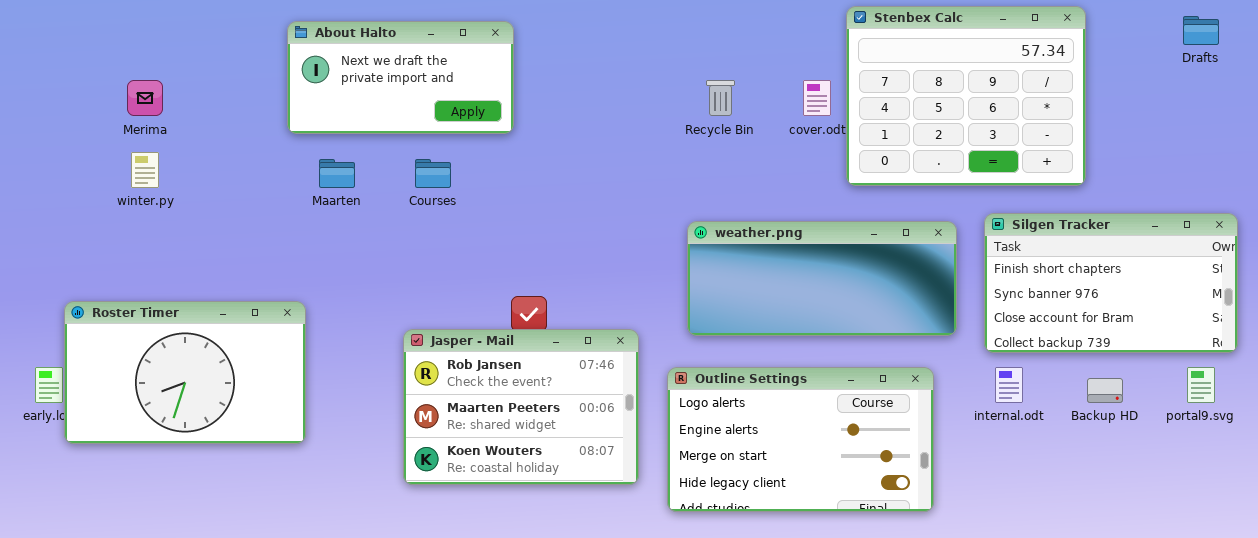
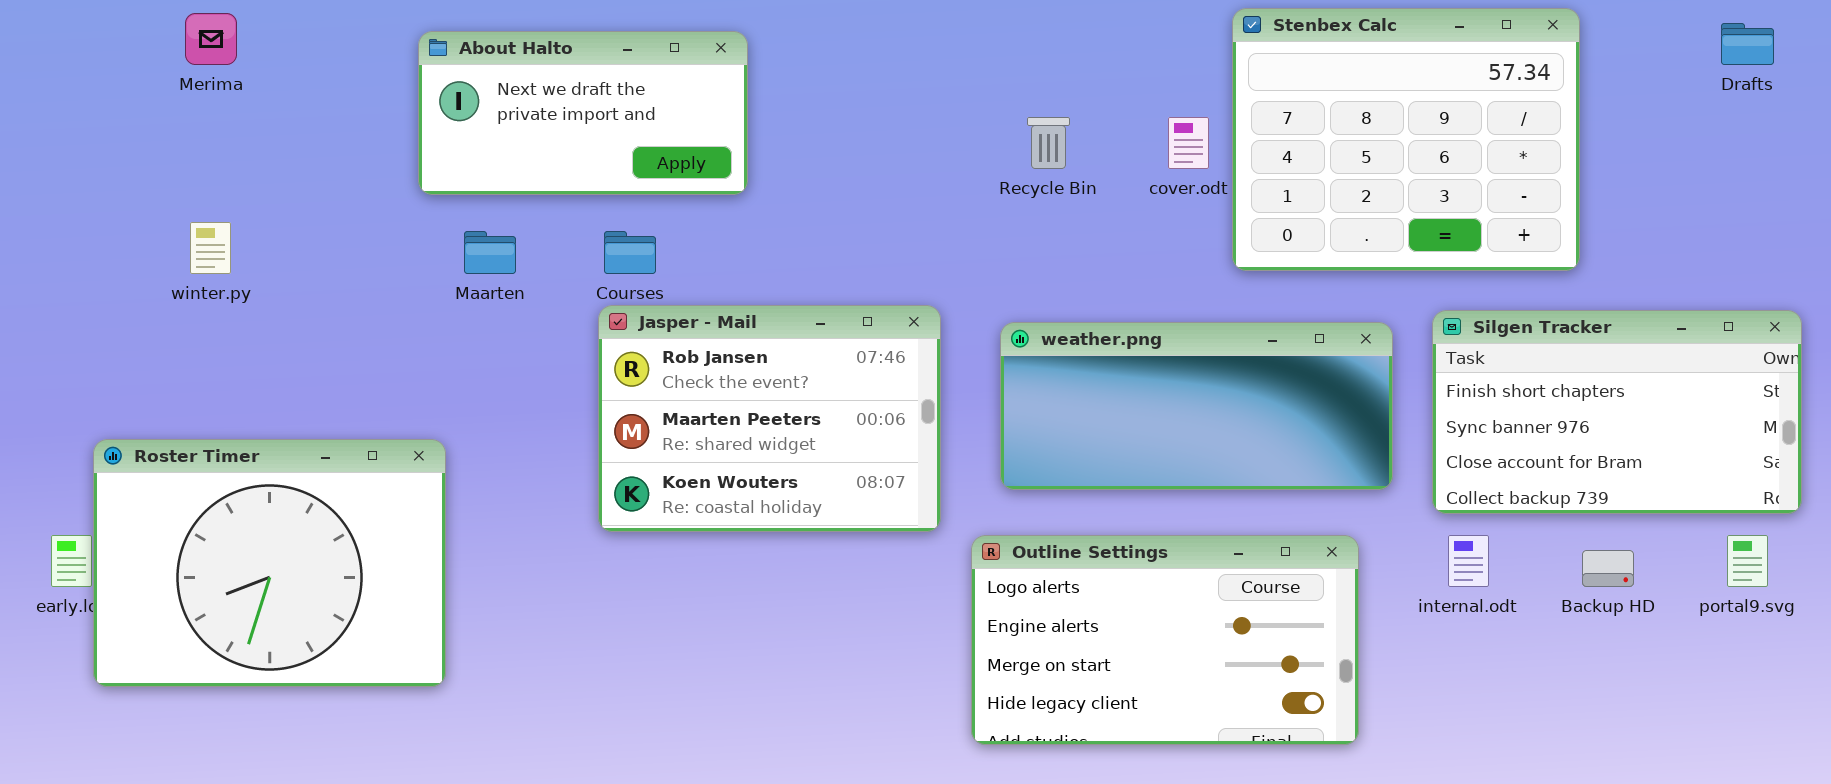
Merima: [127,80,163,116] -> [185,13,237,65], moved
Roster Timer: [64,301,306,444] -> [93,439,446,687], resized
Jasper - Mail: [403,329,639,485] -> [598,305,941,532], moved

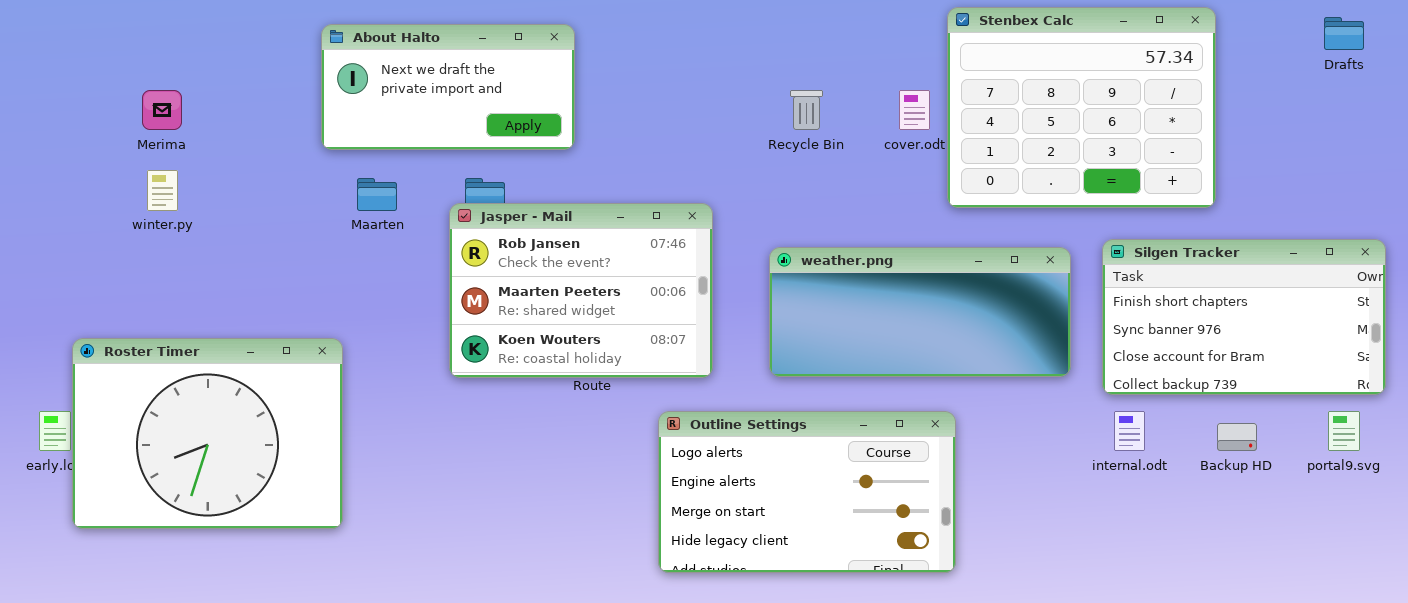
Merima: [185,13,237,65] -> [142,90,182,130], moved
Jasper - Mail: [598,305,941,532] -> [449,203,713,378], moved
Outline Settings: [971,535,1359,745] -> [658,411,956,573], moved

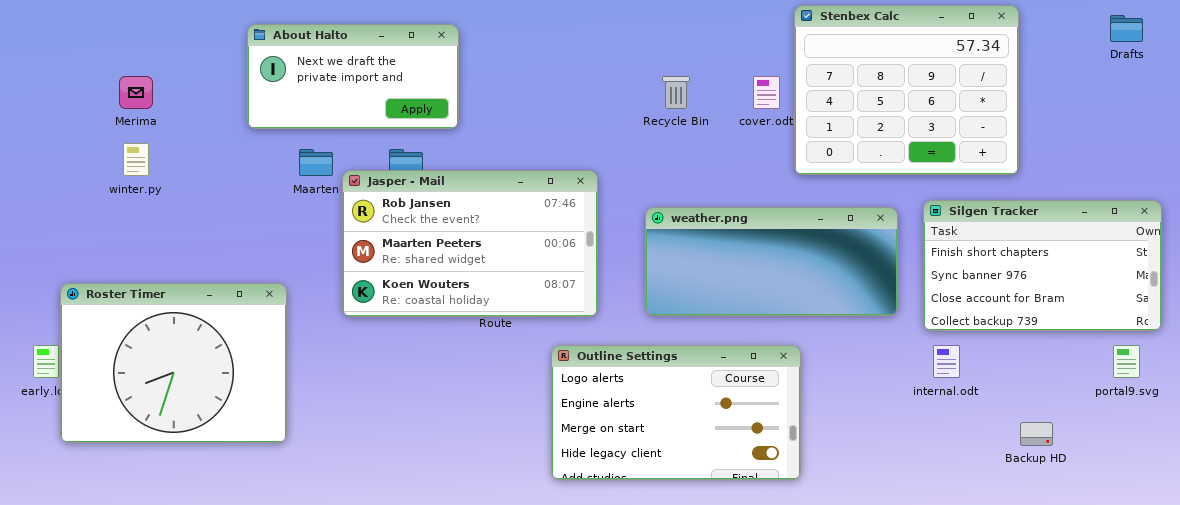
About Halto: [321,24,575,150] -> [247,24,459,129], moved
Jasper - Mail: [449,203,713,378] -> [342,170,598,317], resized
Backup HD: [1217,423,1257,451] -> [1020,422,1053,446], moved

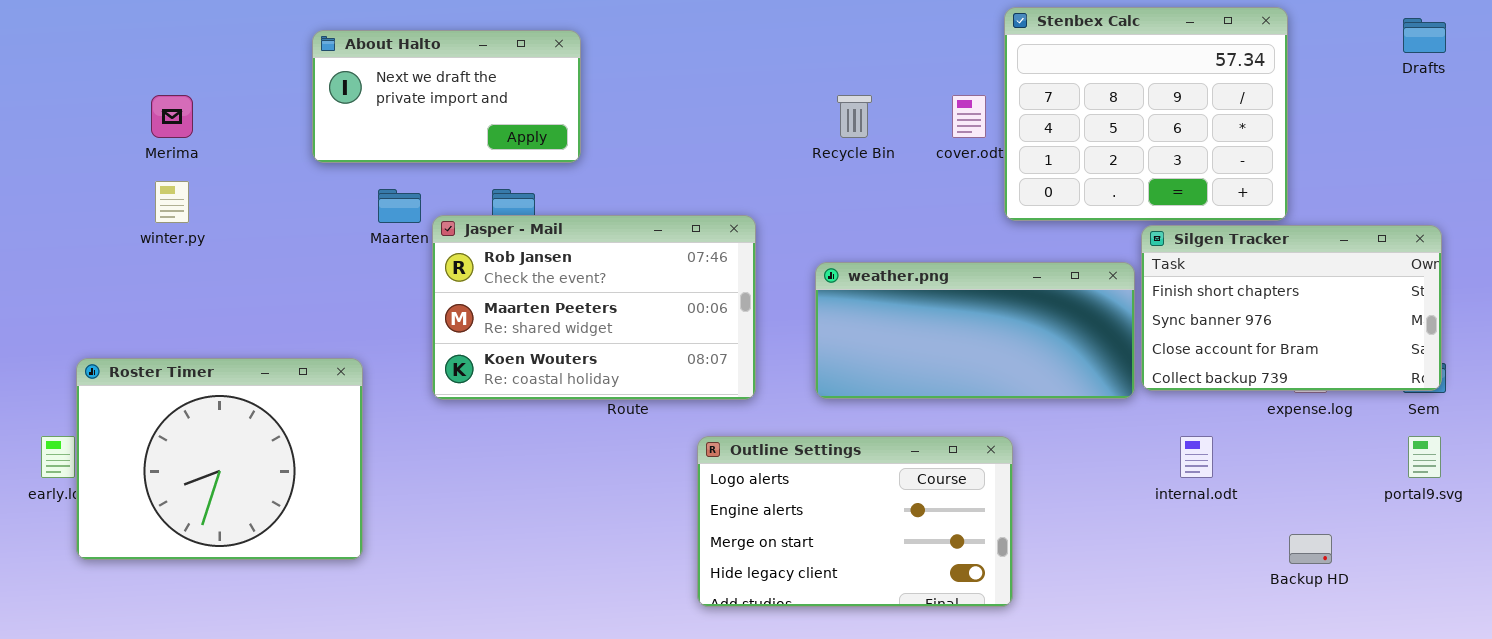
Silgen Tracker: [923,200,1162,331] -> [1141,225,1442,391], moved

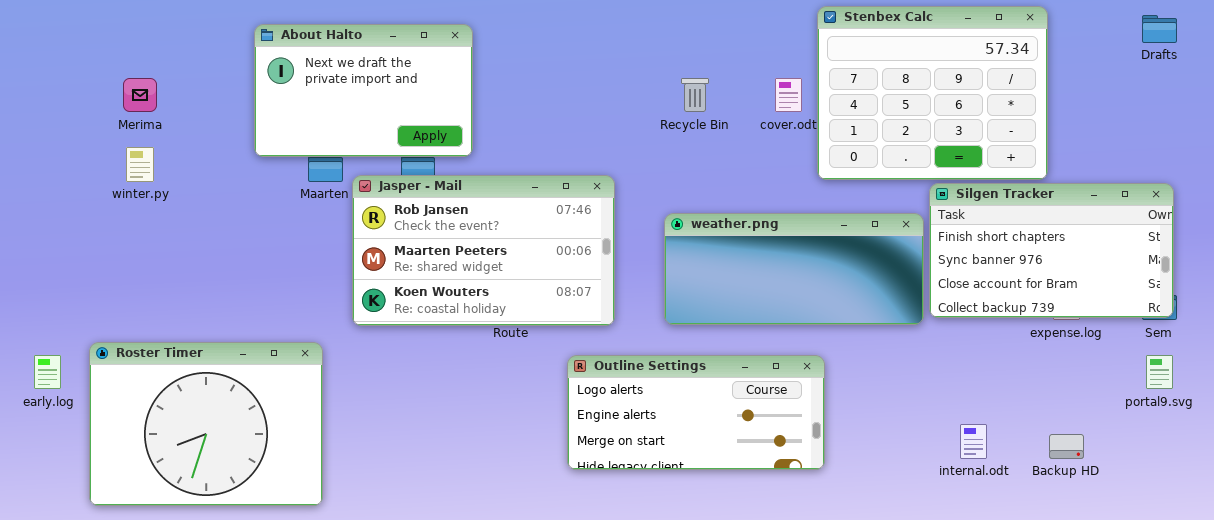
About Halto: [312,30,581,163] -> [254,24,473,157], resized
Roster Timer: [76,358,363,560] -> [89,342,323,506], moved
Outline Settings: [697,436,1013,607] -> [567,355,825,470], resized
internal.odt: [1180,436,1213,478] -> [960,424,987,459], moved

